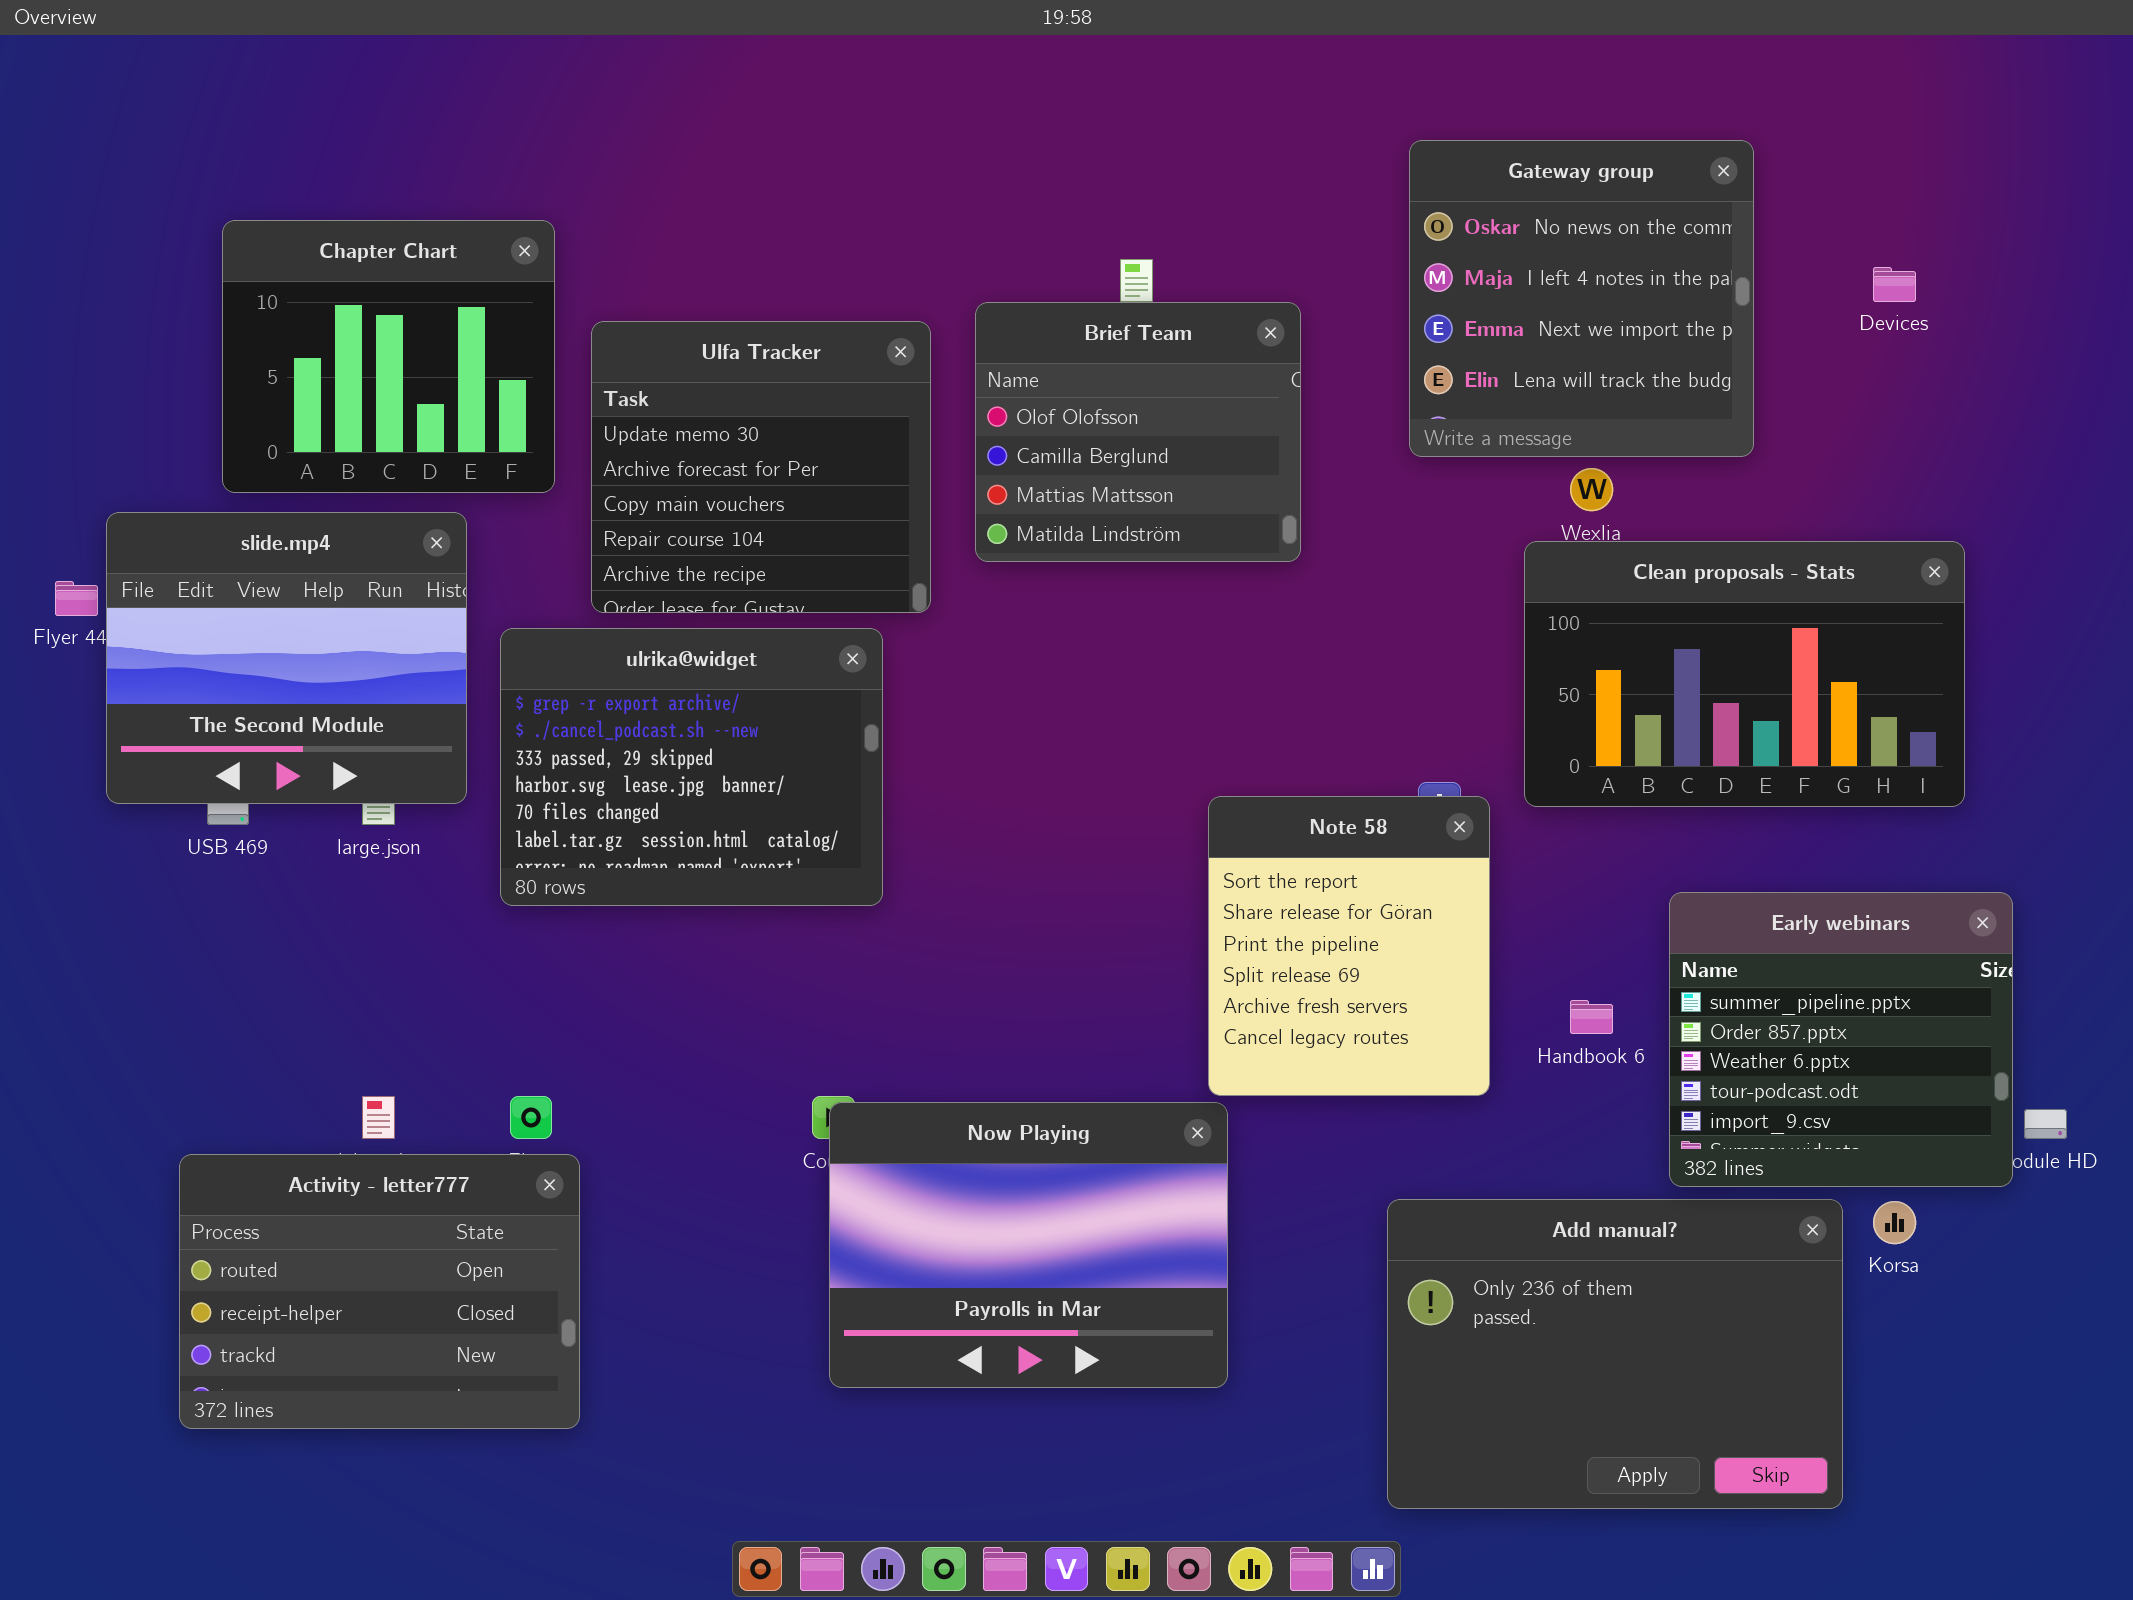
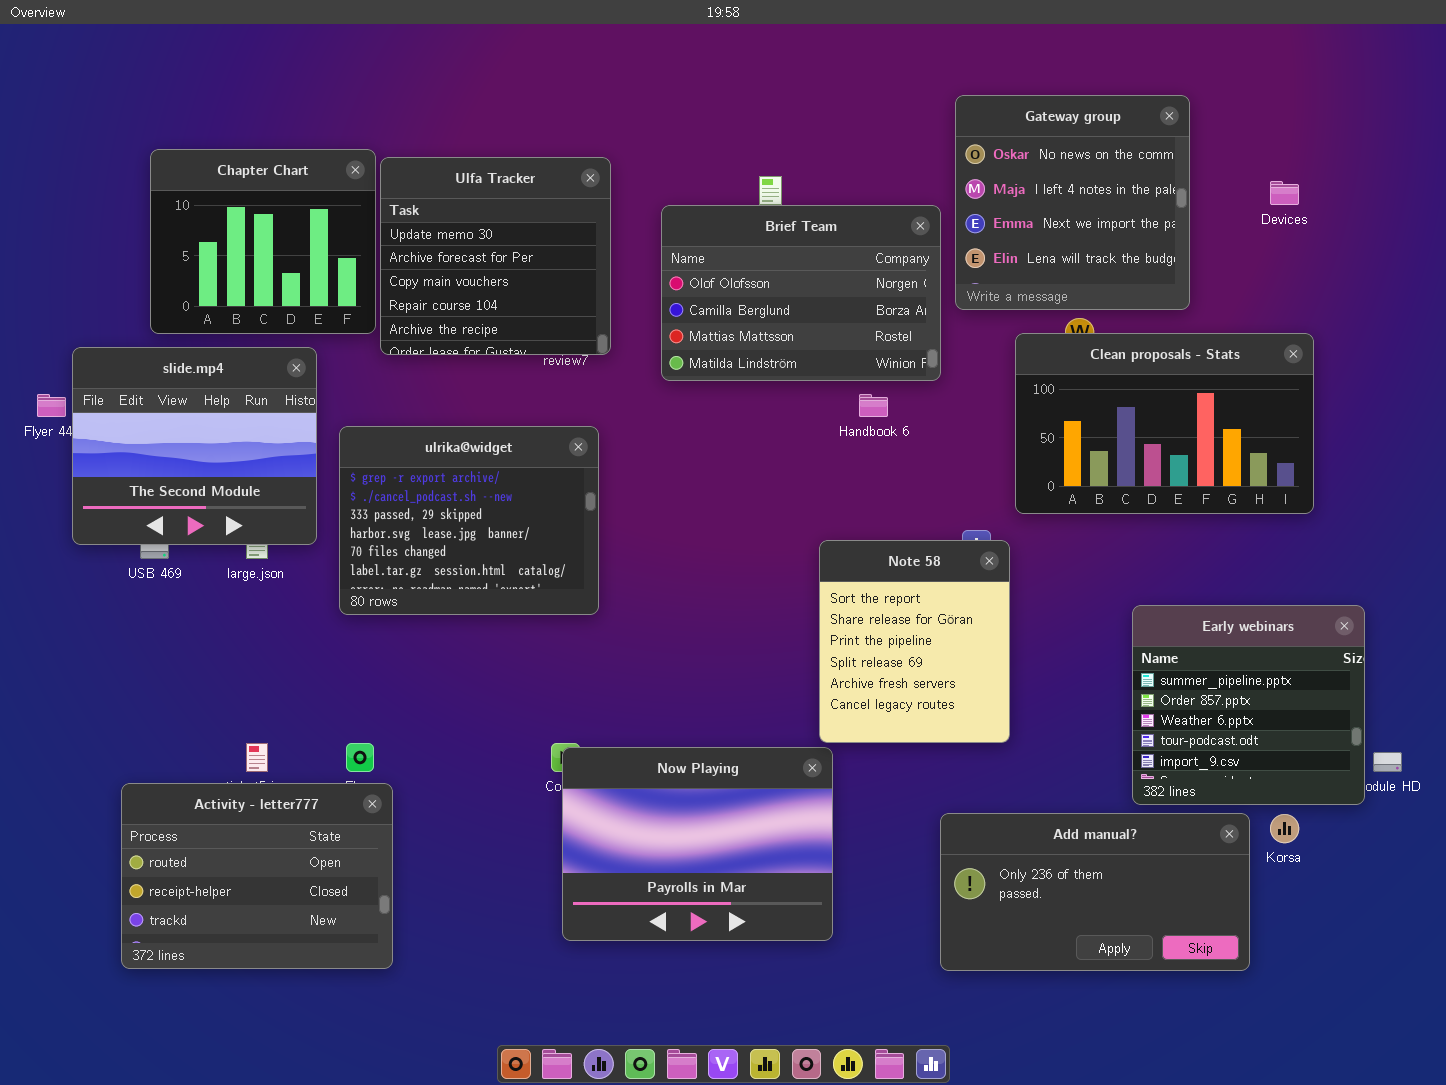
Brief Team: [975,302,1301,562] -> [661,205,941,381], resized
Ulfa Tracker: [591,321,931,613] -> [380,157,611,355], moved
Clean proposals - Stats: [1524,541,1965,807] -> [1015,333,1314,514], moved
Handbook 6: [1570,1000,1613,1034] -> [859,394,888,417], moved
Add manual?: [1387,1199,1843,1509] -> [940,813,1250,971], resized

